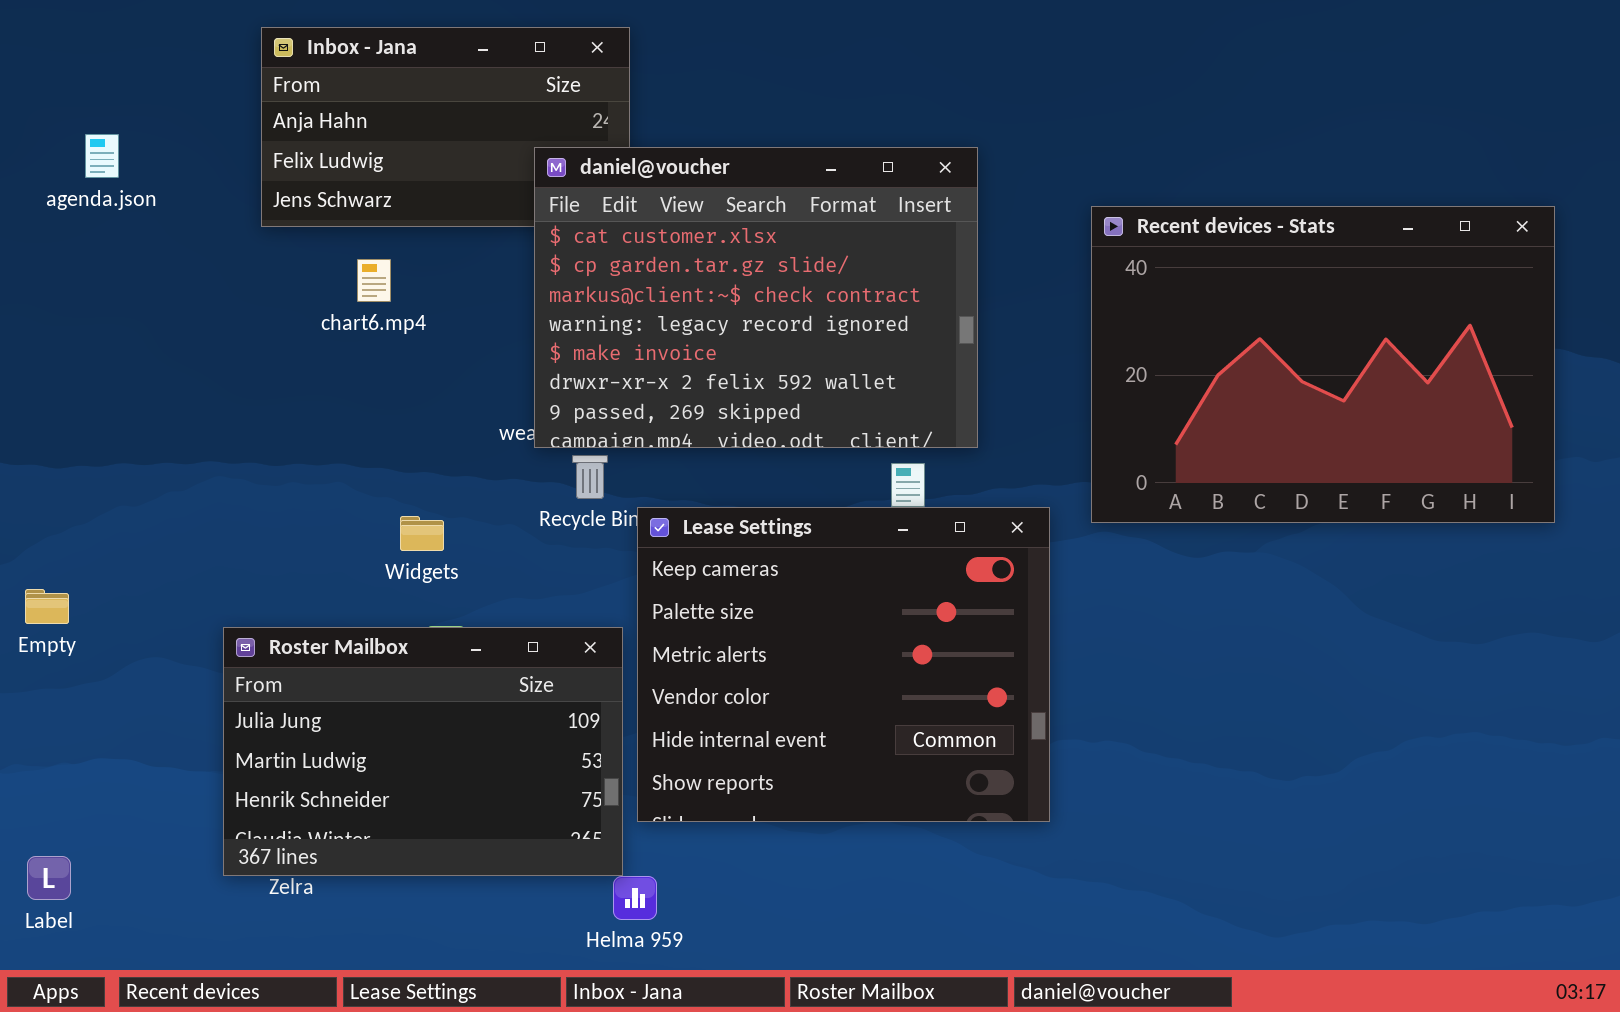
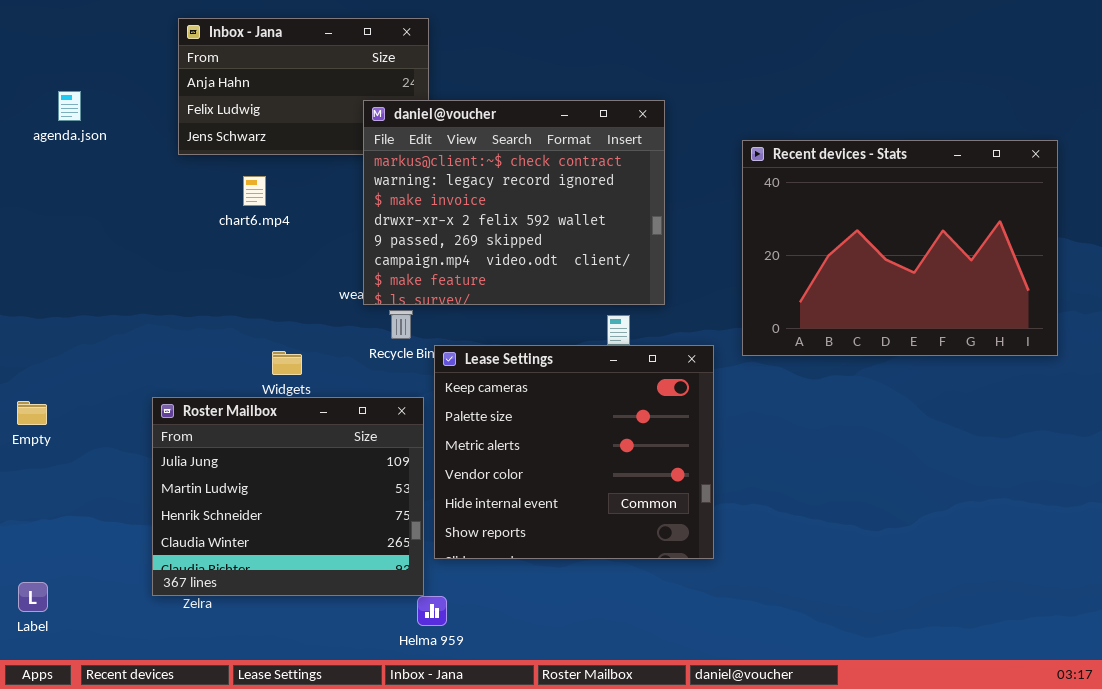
daniel@voucher: [534,147,978,448] -> [363,100,665,305], scrolled down 2 rows
Roster Mailbox: [223,627,623,876] -> [152,397,424,596], resized

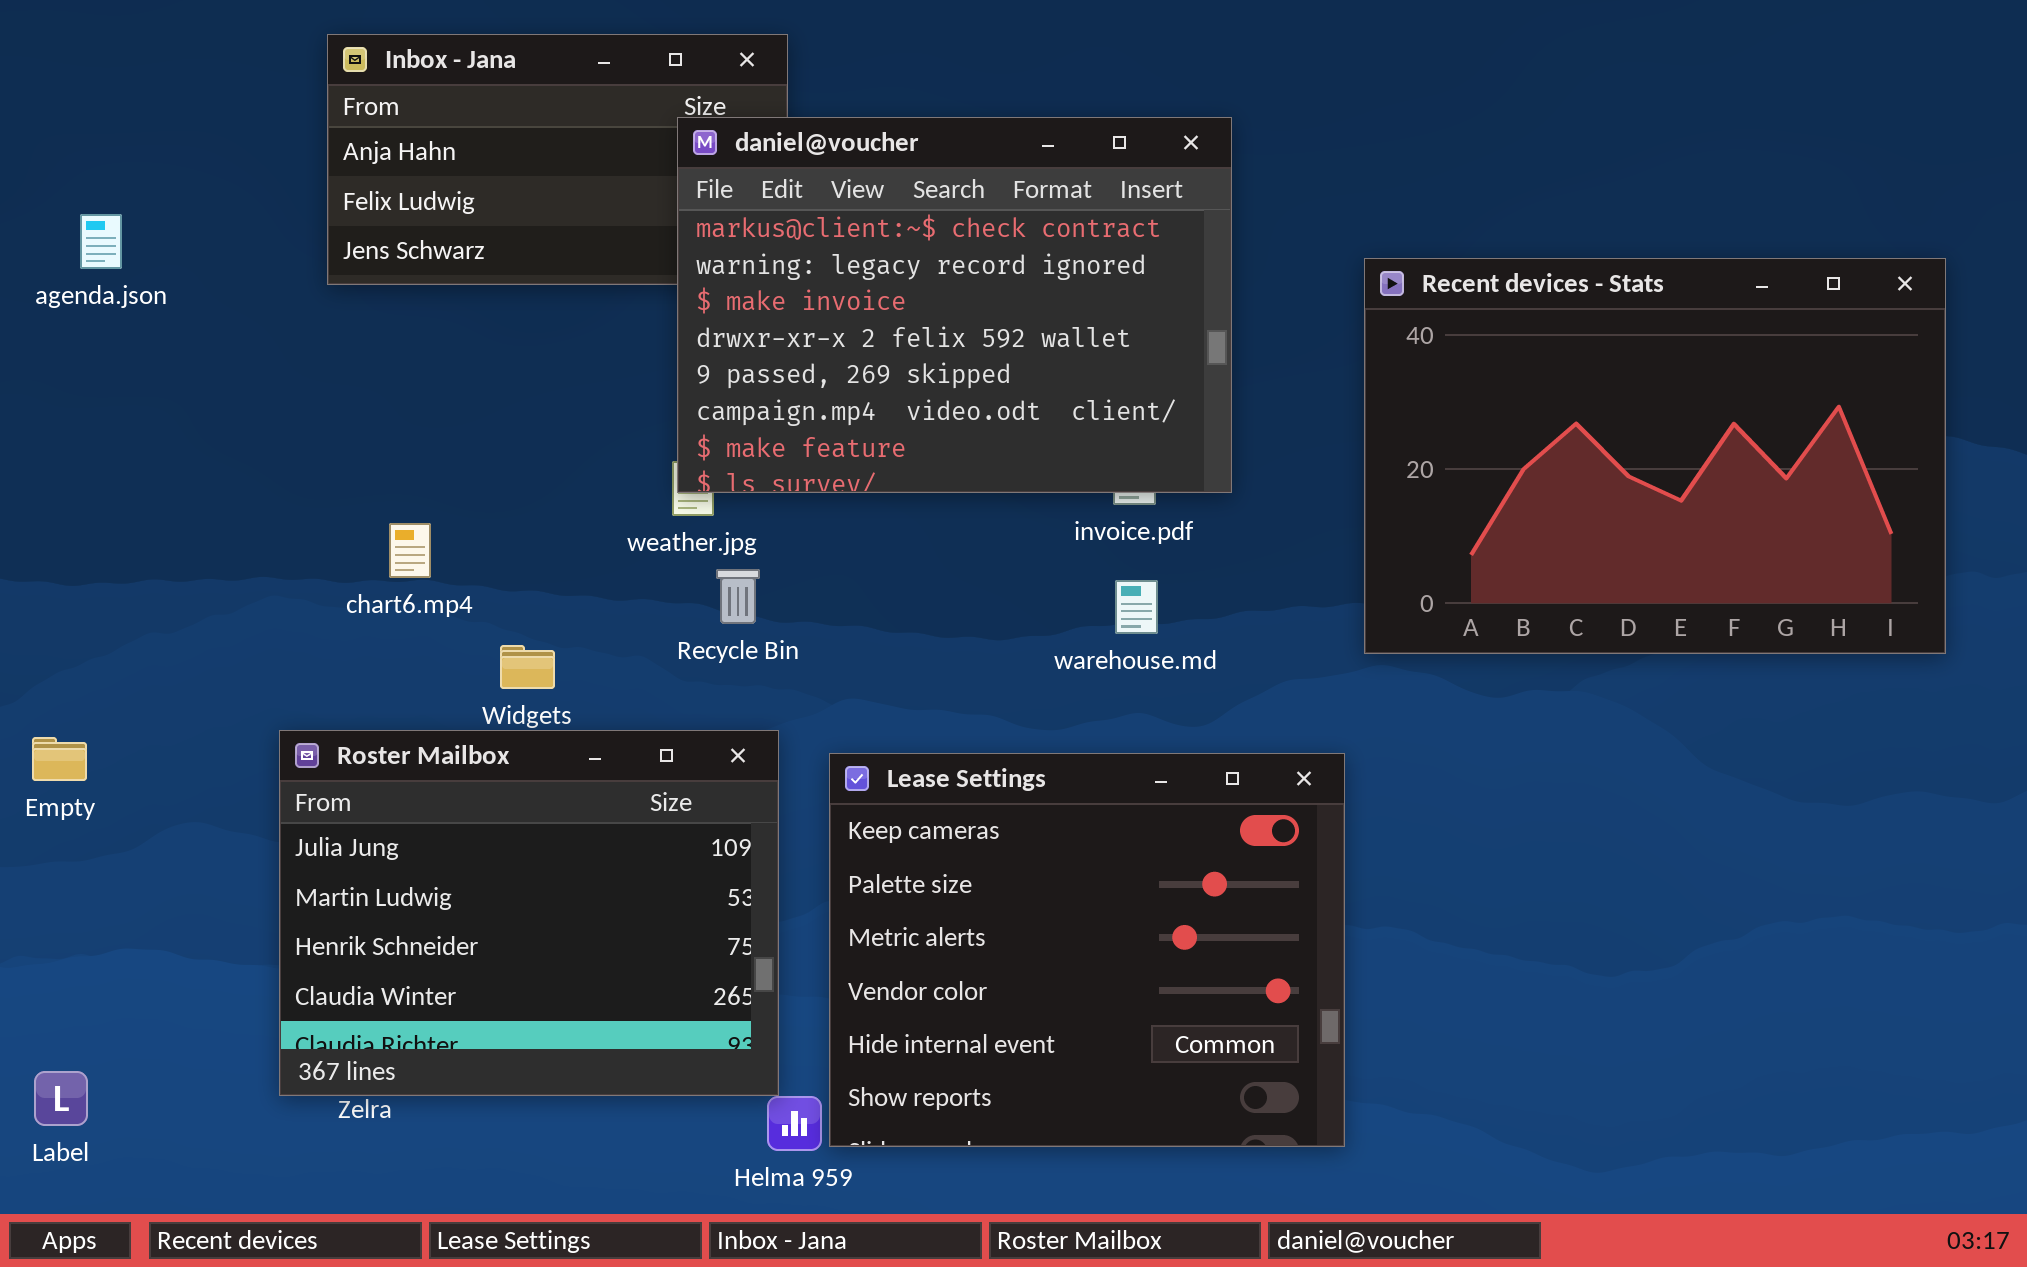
agenda.json: [58,91,81,121] -> [80,214,122,269], moved
daniel@voucher: [363,100,665,305] -> [677,117,1232,493], moved
chart6.mp4: [243,176,266,206] -> [389,523,431,578], moved
Lease Settings: [434,345,714,559] -> [829,753,1345,1147], moved

